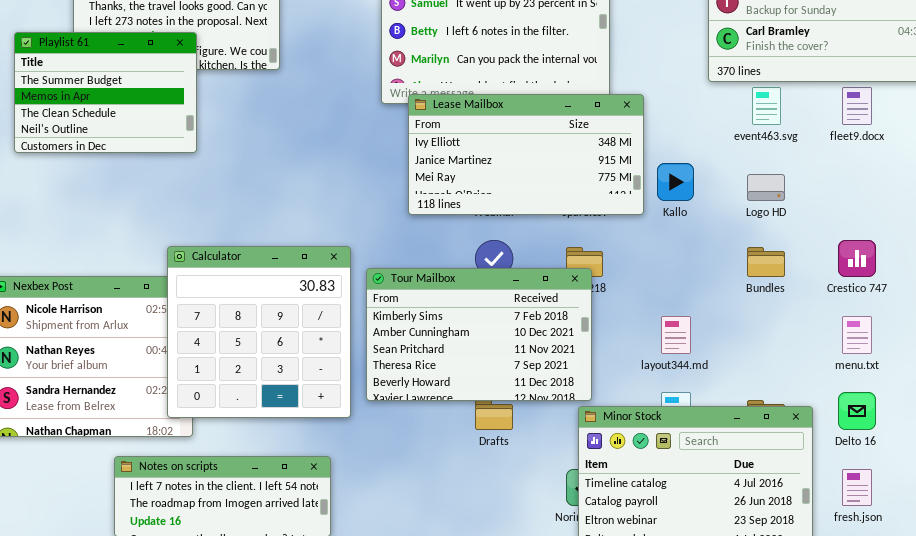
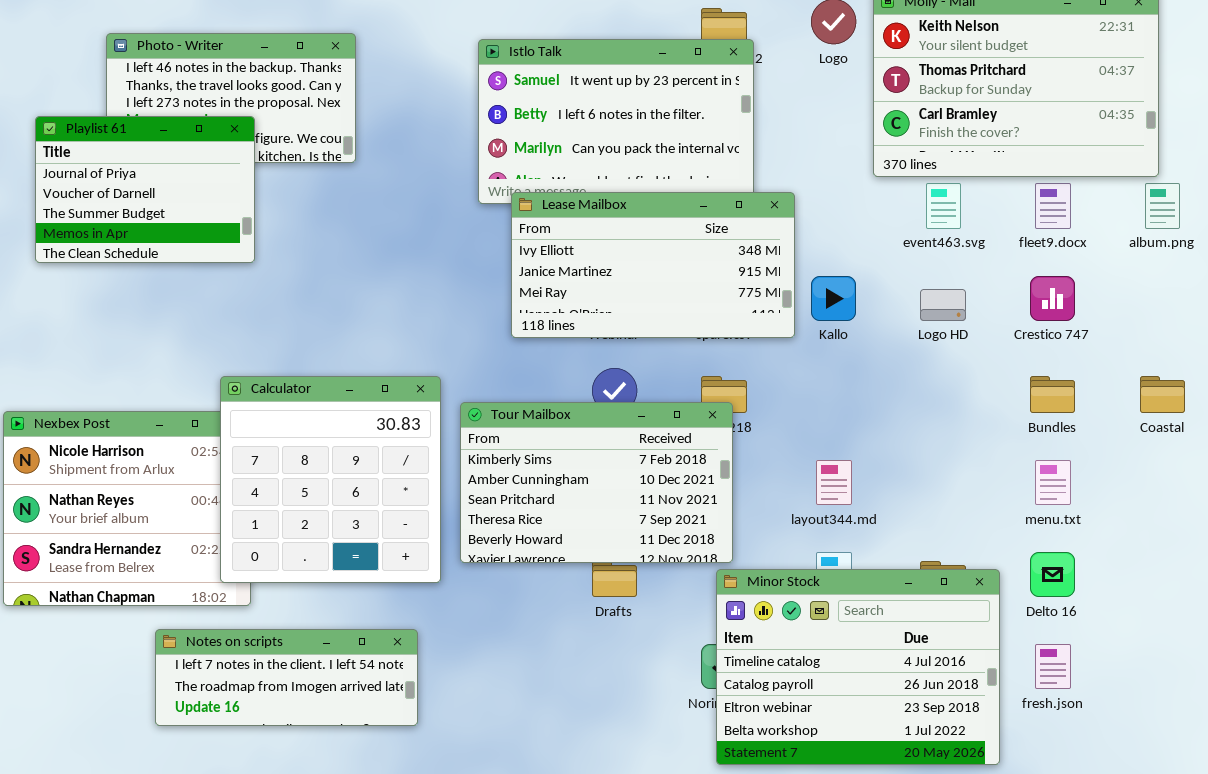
Playlist 61: [14,32,197,153] -> [35,116,255,263], scrolled up 2 rows
Crestico 747: [838,240,876,277] -> [1030,276,1075,321], moved
Bundles: [747,247,785,277] -> [1030,376,1075,413], moved

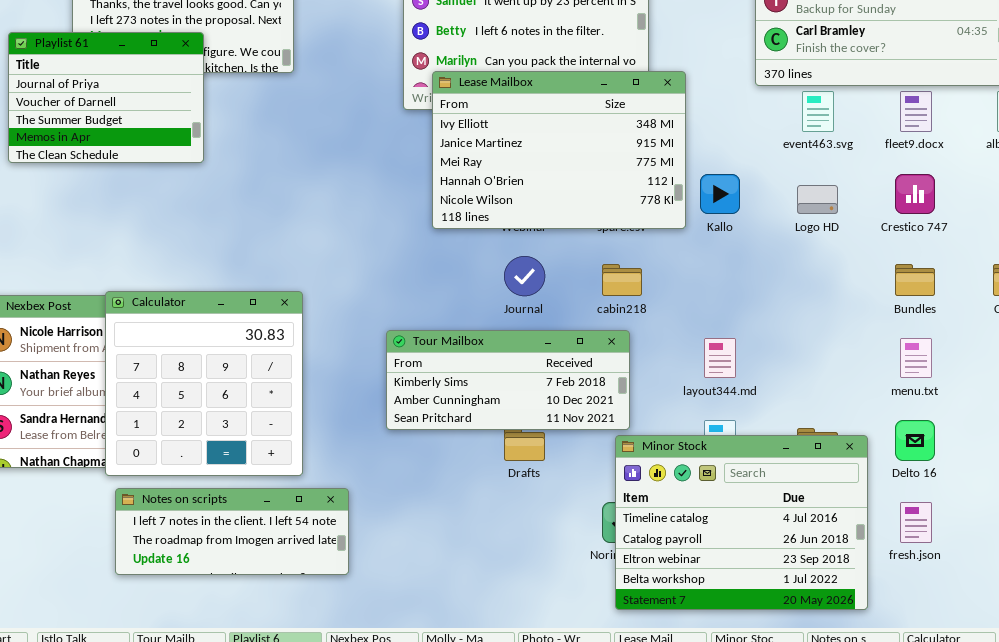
Lease Mailbox: [511,192,795,338] -> [432,71,686,229], resized
Calculator: [220,376,441,583] -> [105,291,303,476], moved
Tour Mailbox: [460,402,733,563] -> [386,330,630,430], resized

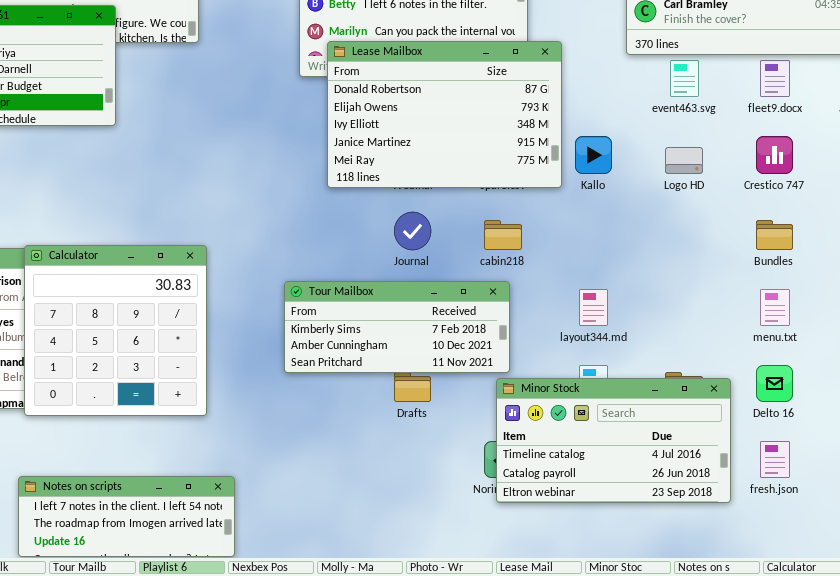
Lease Mailbox: [432,71,686,229] -> [327,41,562,188], scrolled up 2 rows
Minor Stock: [615,435,868,610] -> [496,378,731,503], resized
Notes on scripts: [115,488,349,575] -> [18,476,235,557], moved

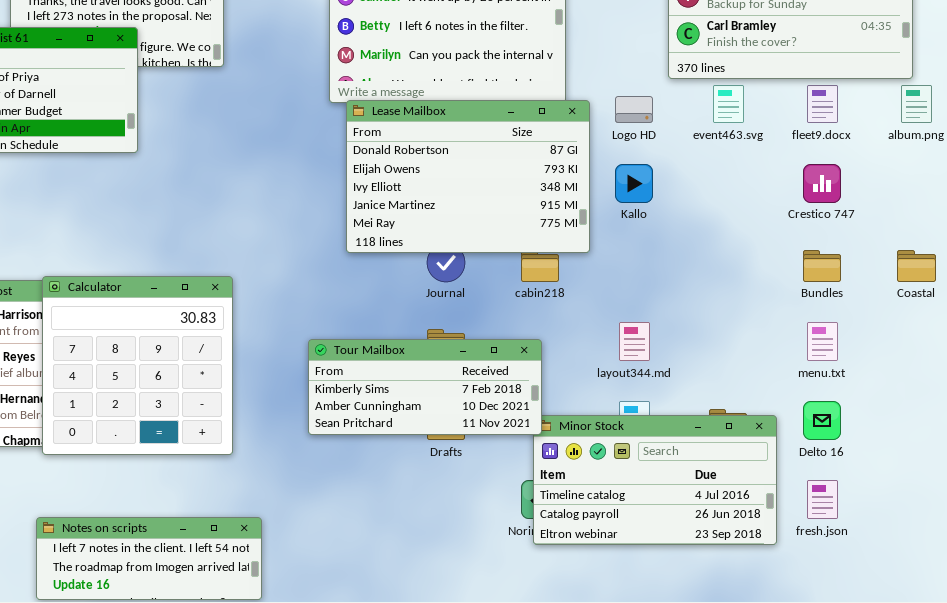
Lease Mailbox: [327,41,562,188] -> [346,100,590,253], moved
Logo HD: [665,147,703,174] -> [615,96,653,123], moved
Tour Mailbox: [284,281,510,373] -> [308,339,542,435], moved

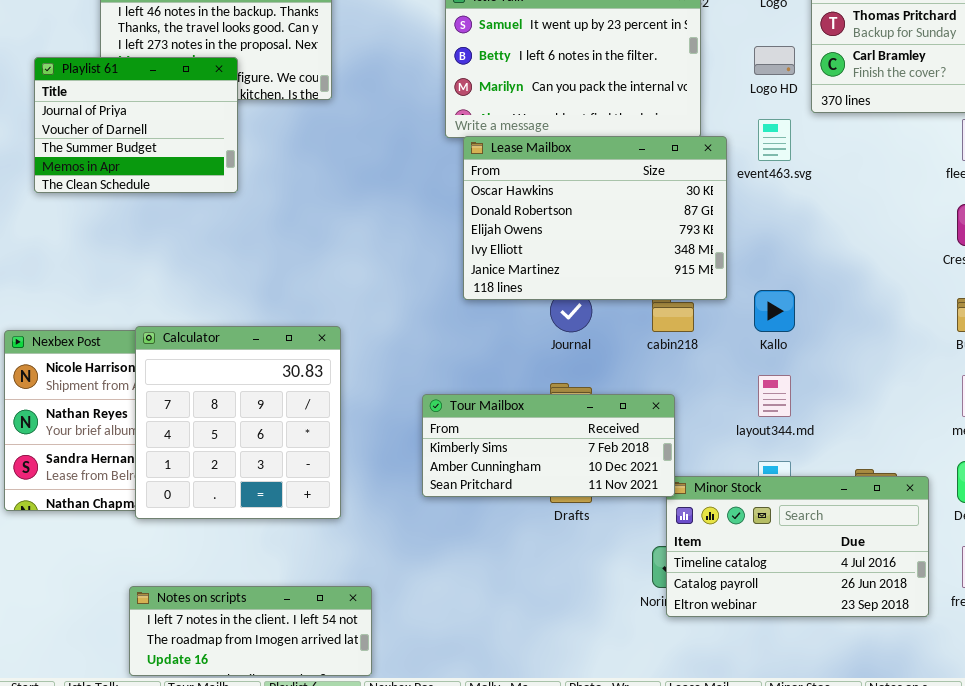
event463.svg: [713,85,744,123] -> [758,119,791,161], moved
Logo HD: [615,96,653,123] -> [754,46,795,75], moved
Lease Mailbox: [346,100,590,253] -> [463,136,727,300], scrolled up 1 row
Kallo: [615,164,653,203] -> [754,290,795,332], moved

